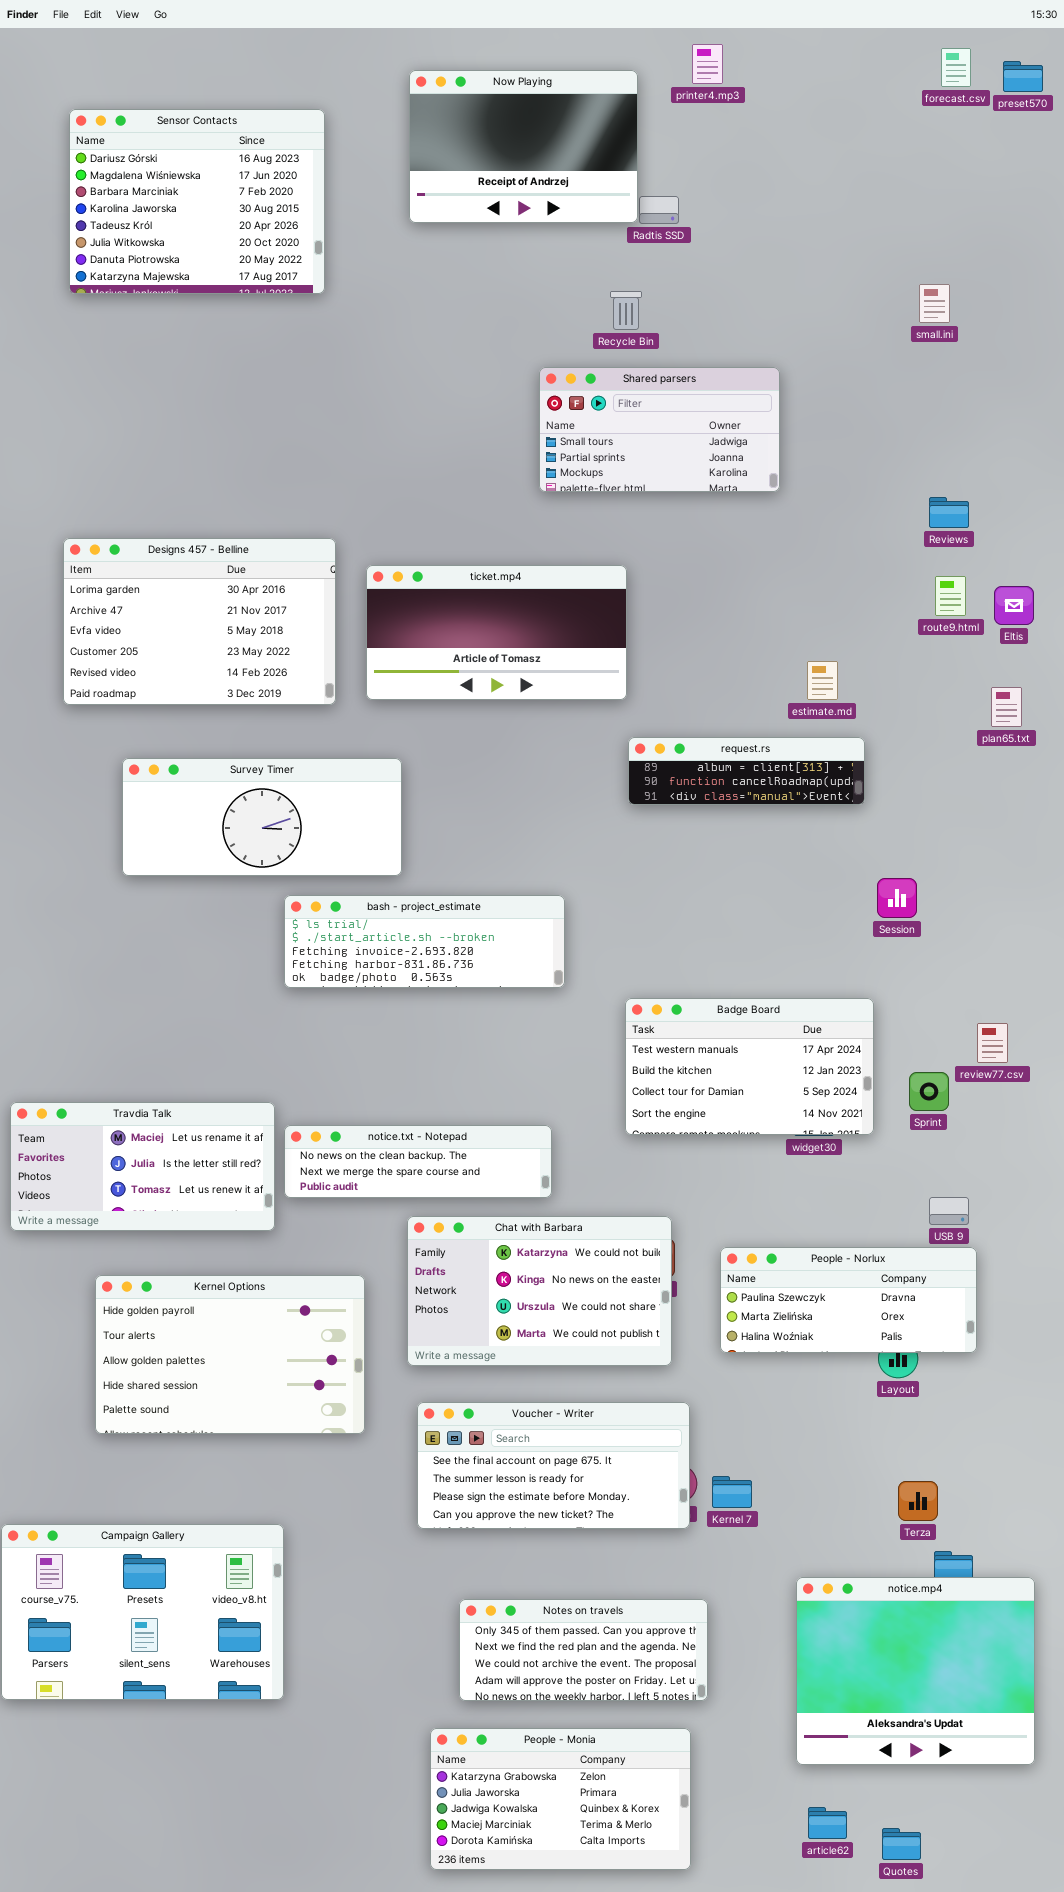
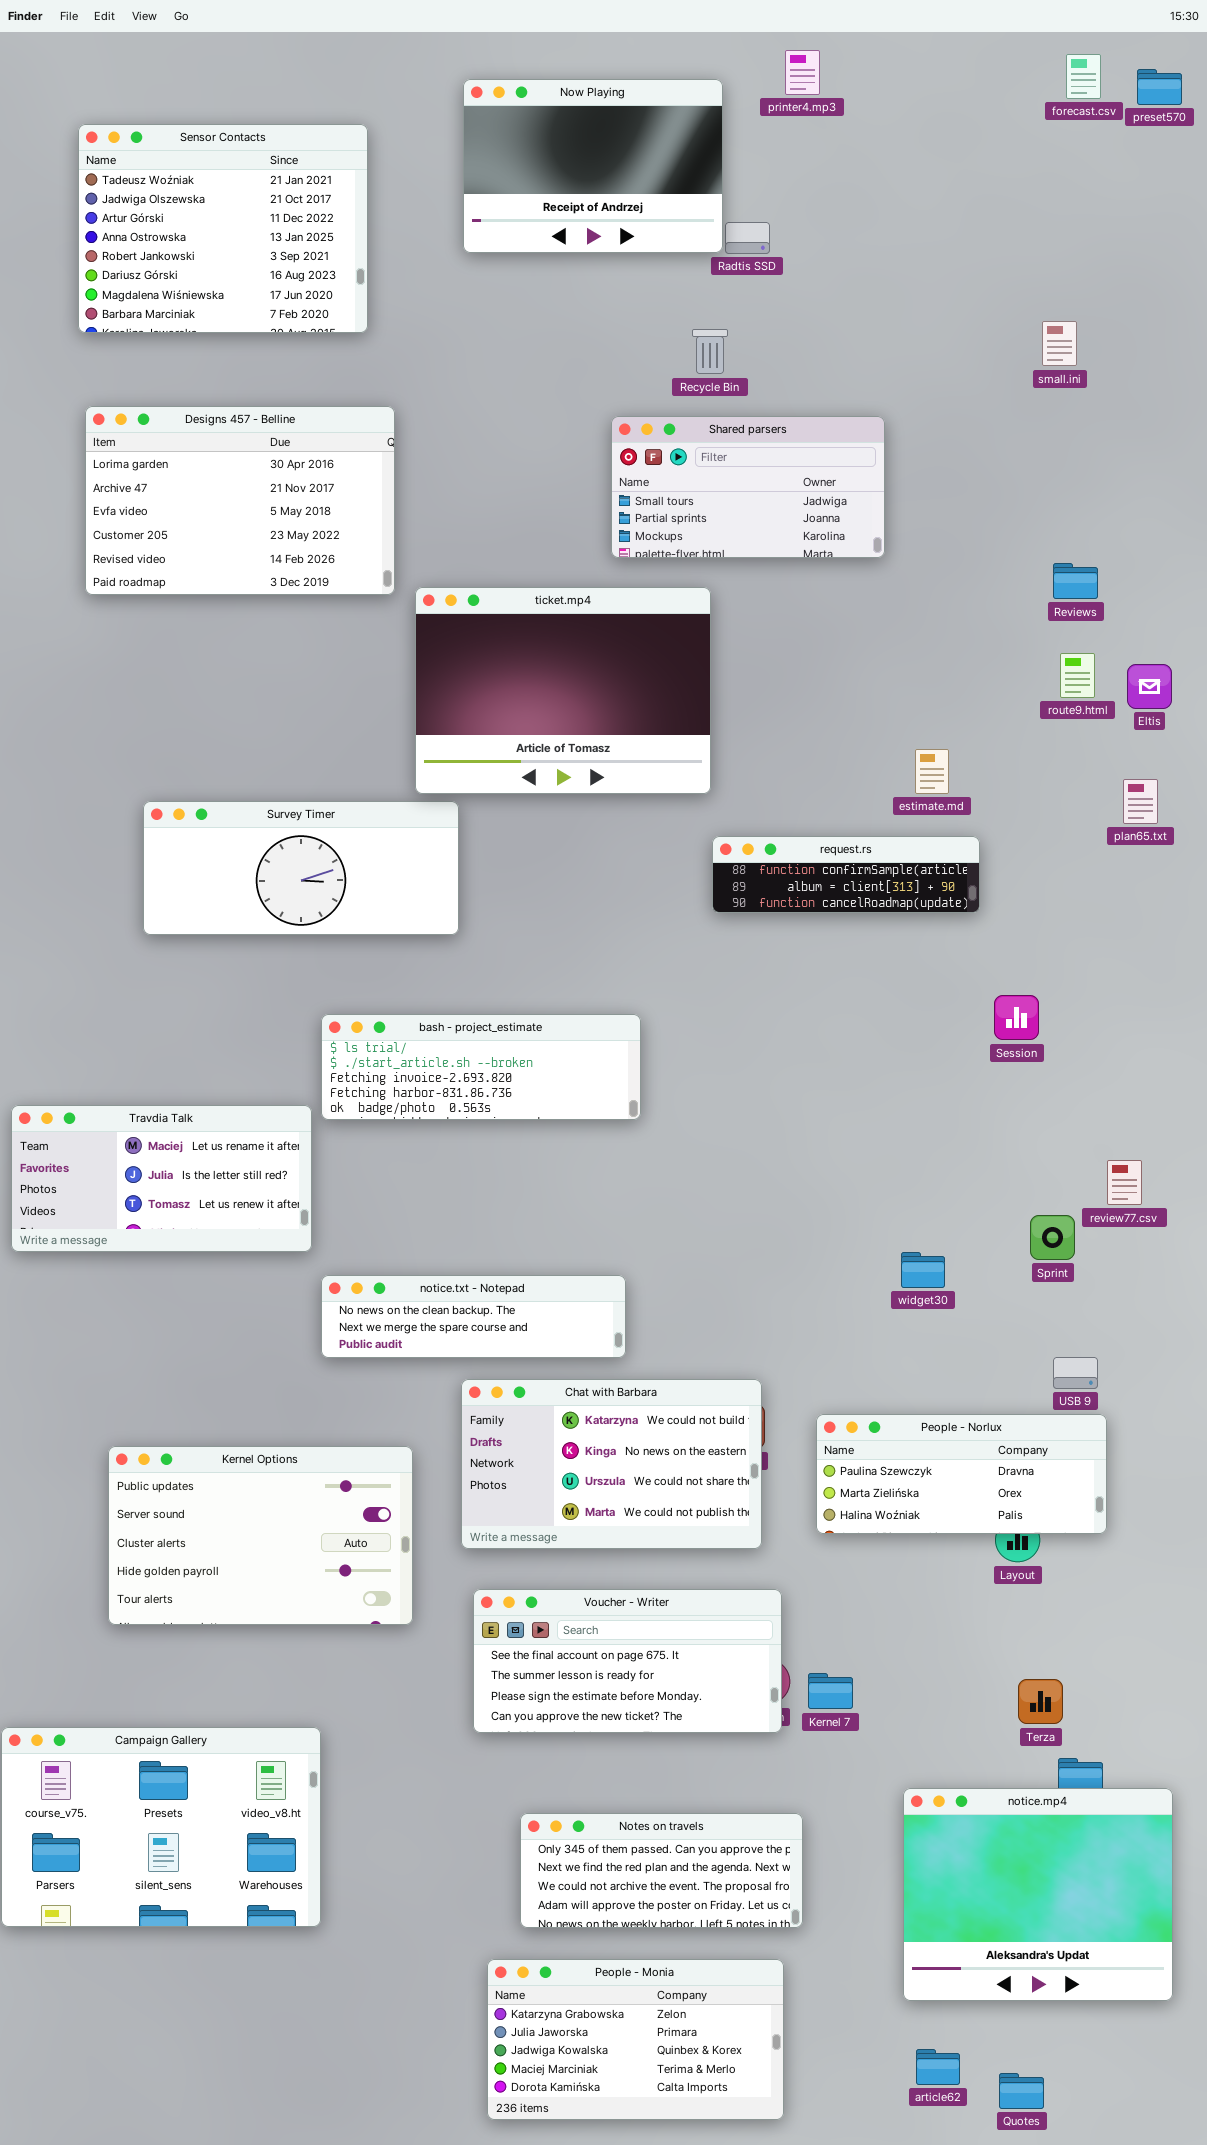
Sensor Contacts: [69,109,325,294] -> [78,124,368,333], scrolled up 5 rows
Designs 457 - Belline: [63,538,336,705] -> [85,406,395,595], moved
ticket.mp4: [366,565,627,700] -> [415,587,711,794], resized
request.rs: [628,737,865,805] -> [712,836,980,913], scrolled up 1 row
Survey Timer: [122,758,402,876] -> [143,801,459,935], moved
Badge Board: [625,998,874,1135] -> none, closed
Travdia Talk: [10,1102,275,1231] -> [11,1105,312,1252], moved
Kernel Options: [95,1275,365,1434] -> [108,1446,413,1625], scrolled up 3 rows

